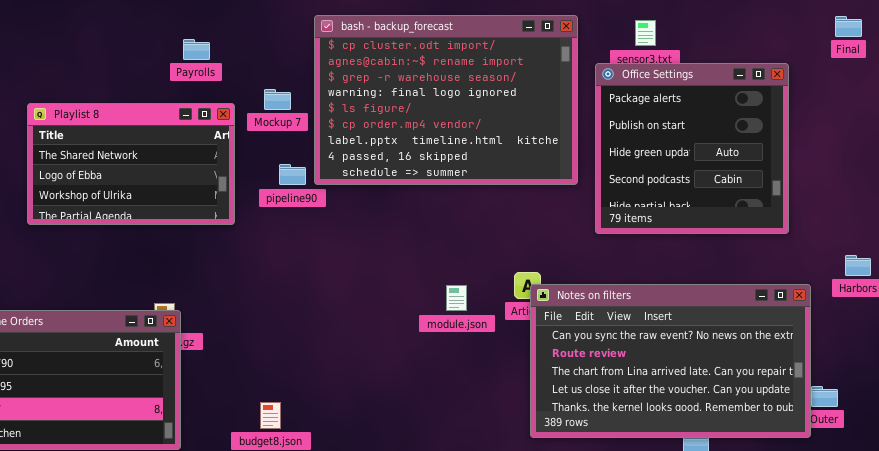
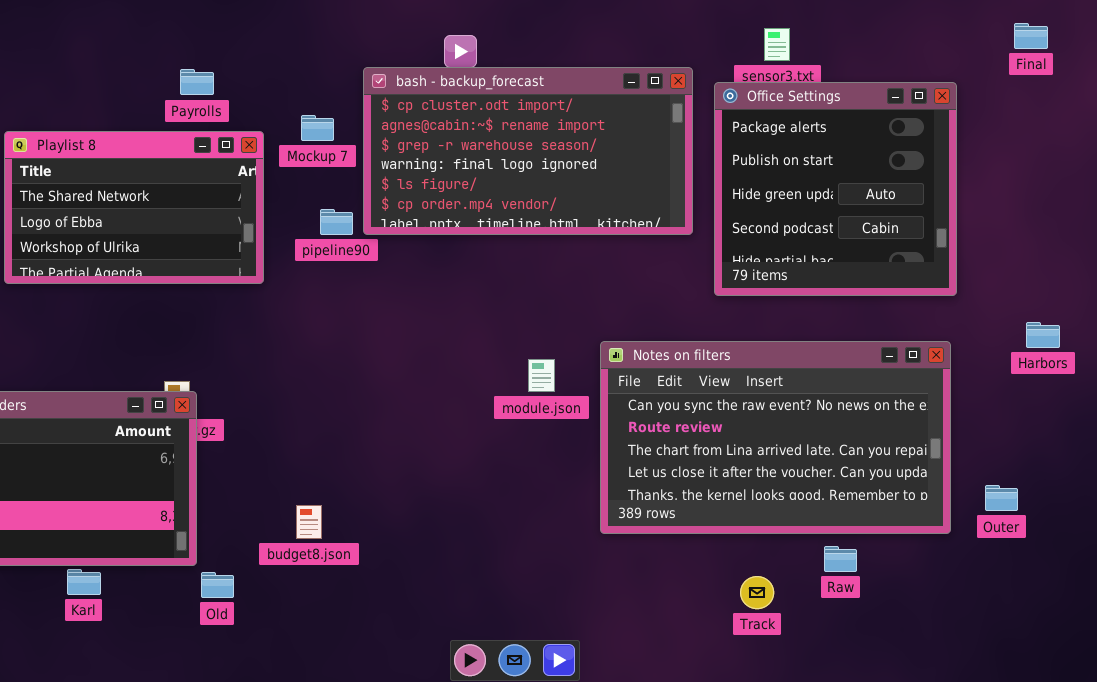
bash - backup_forecast: [314,15,578,185] -> [363,67,693,235], resized
Payrolls: [183,39,210,60] -> [180,69,214,95], moved
Notes on filters: [530,284,811,438] -> [600,341,951,534], moved

